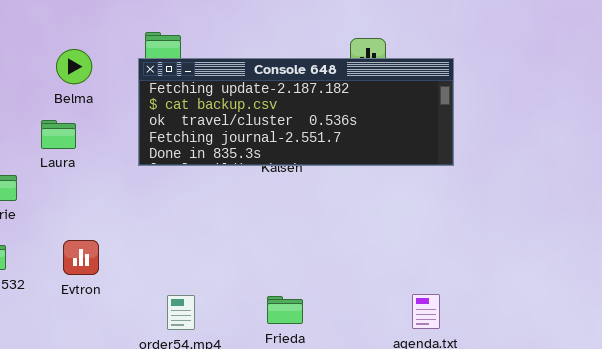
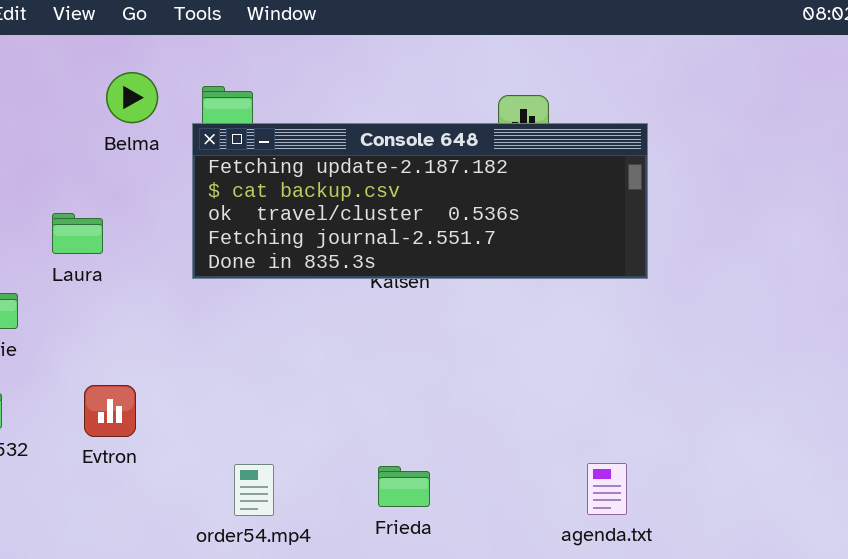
Belma: [56,49,92,84] -> [106,72,158,123], moved

